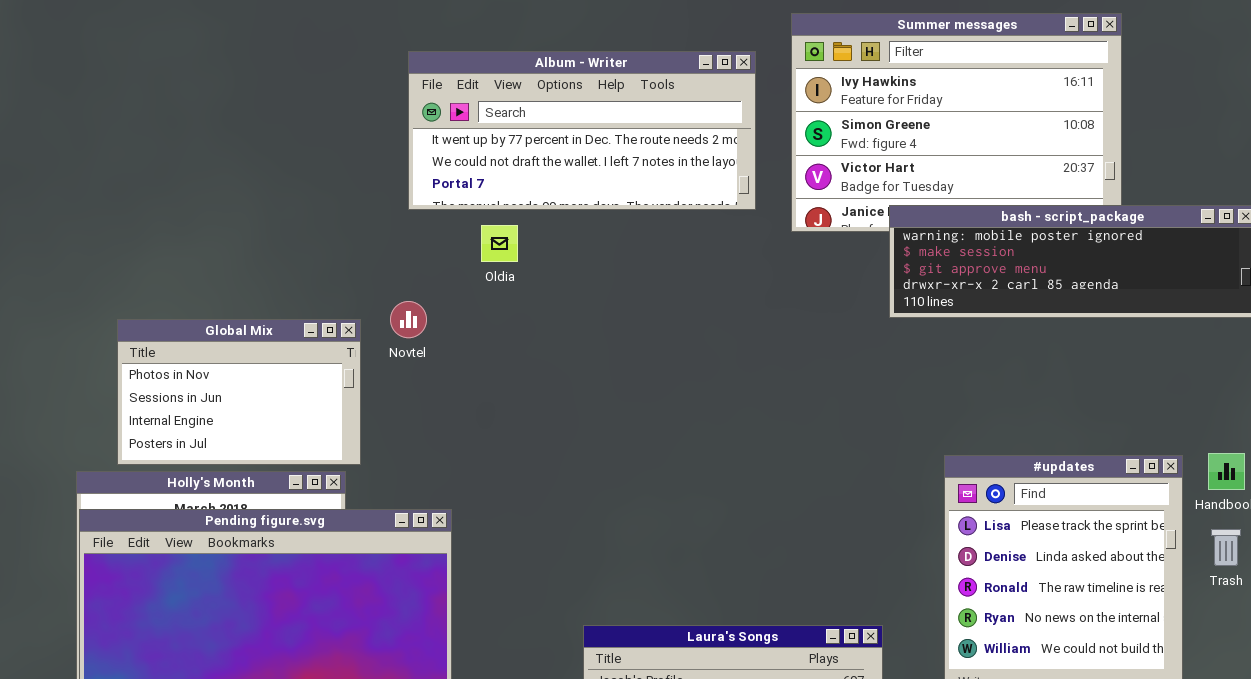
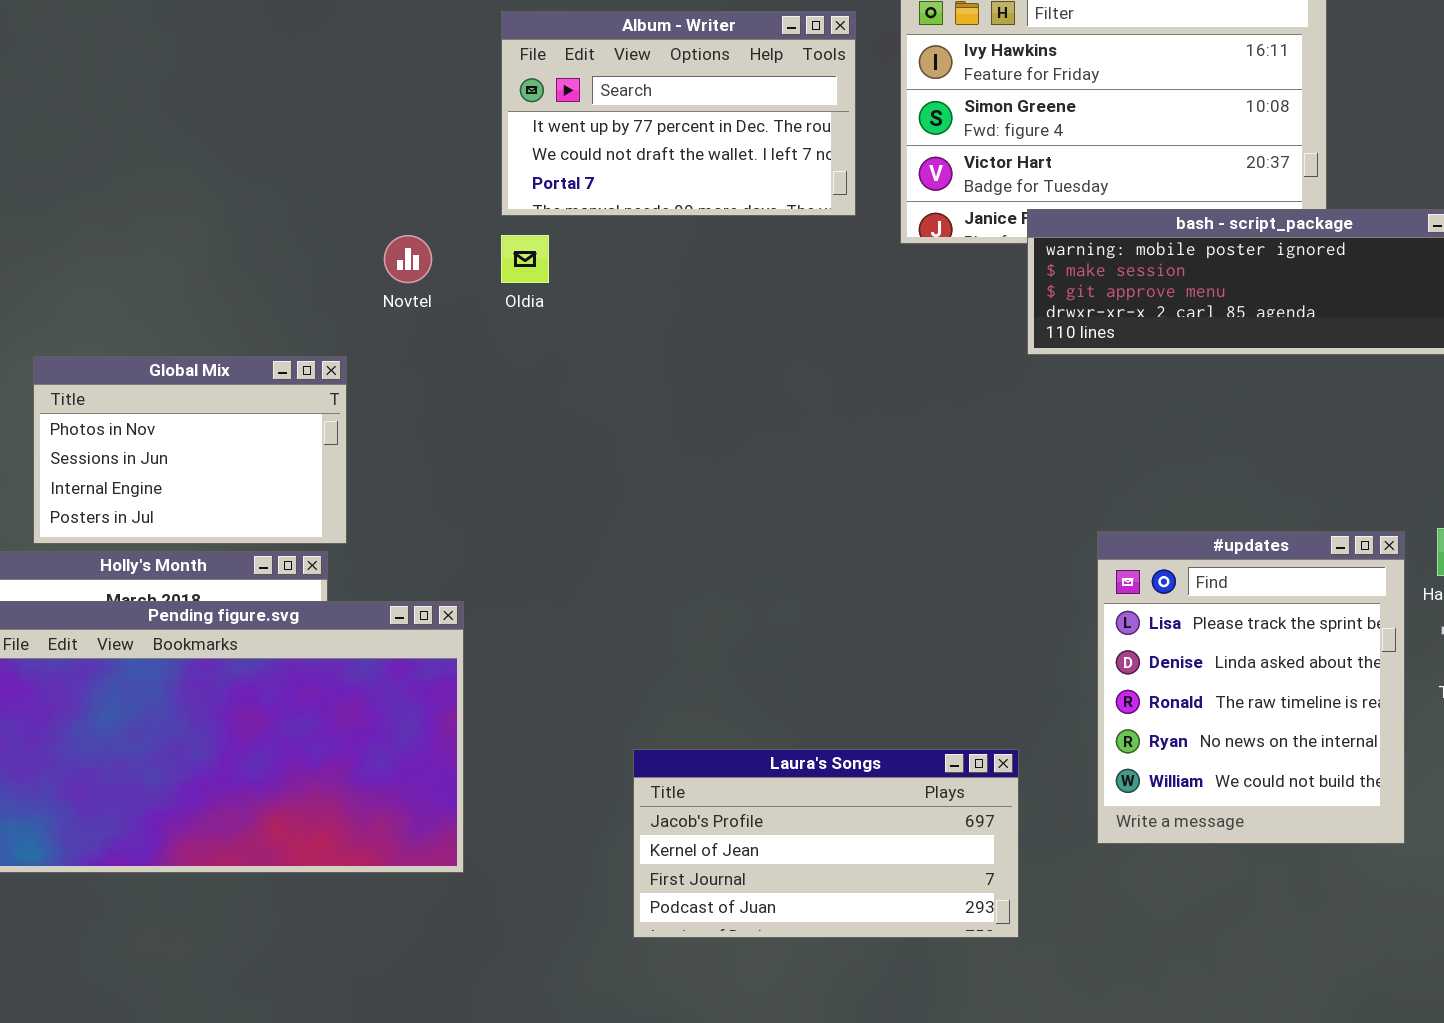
Album - Writer: [408,51,756,210] -> [501,11,856,216], resized
Novtel: [390,301,427,338] -> [384,235,432,283], moved

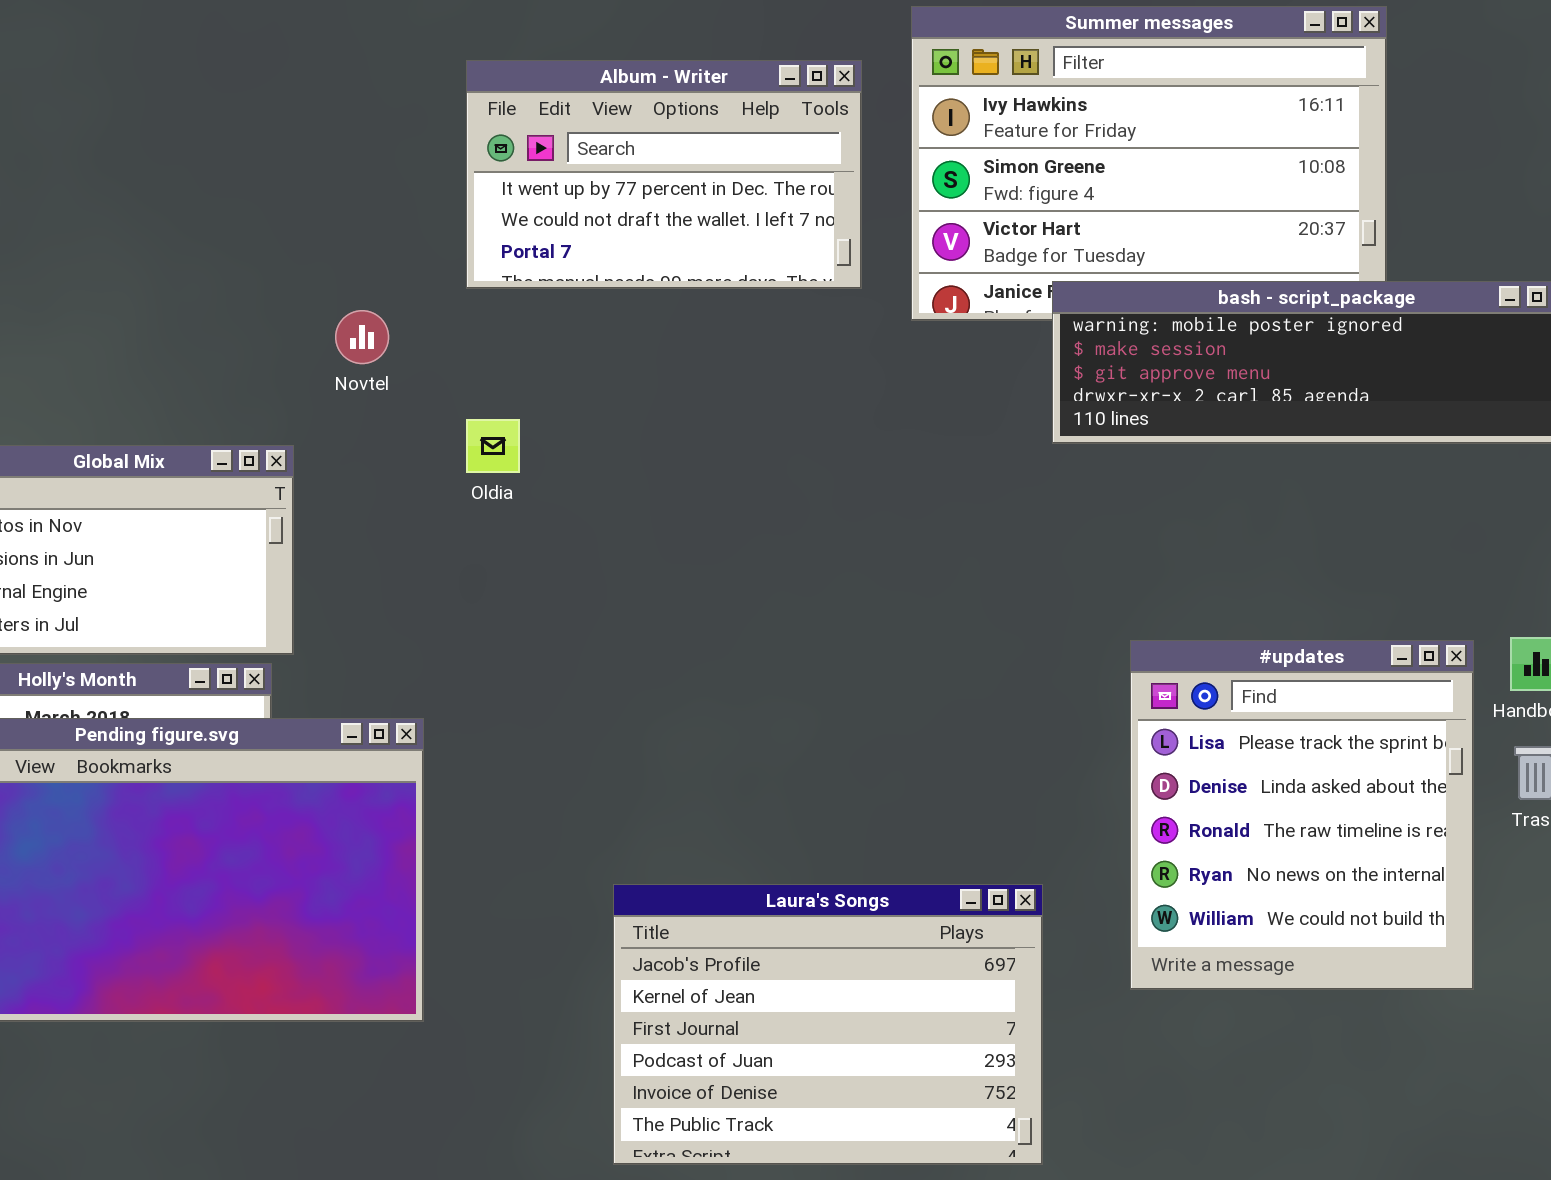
Oldia: [501,235,549,283] -> [466,419,520,473], moved
Laura's Songs: [633,749,1019,938] -> [613,884,1043,1165], resized

